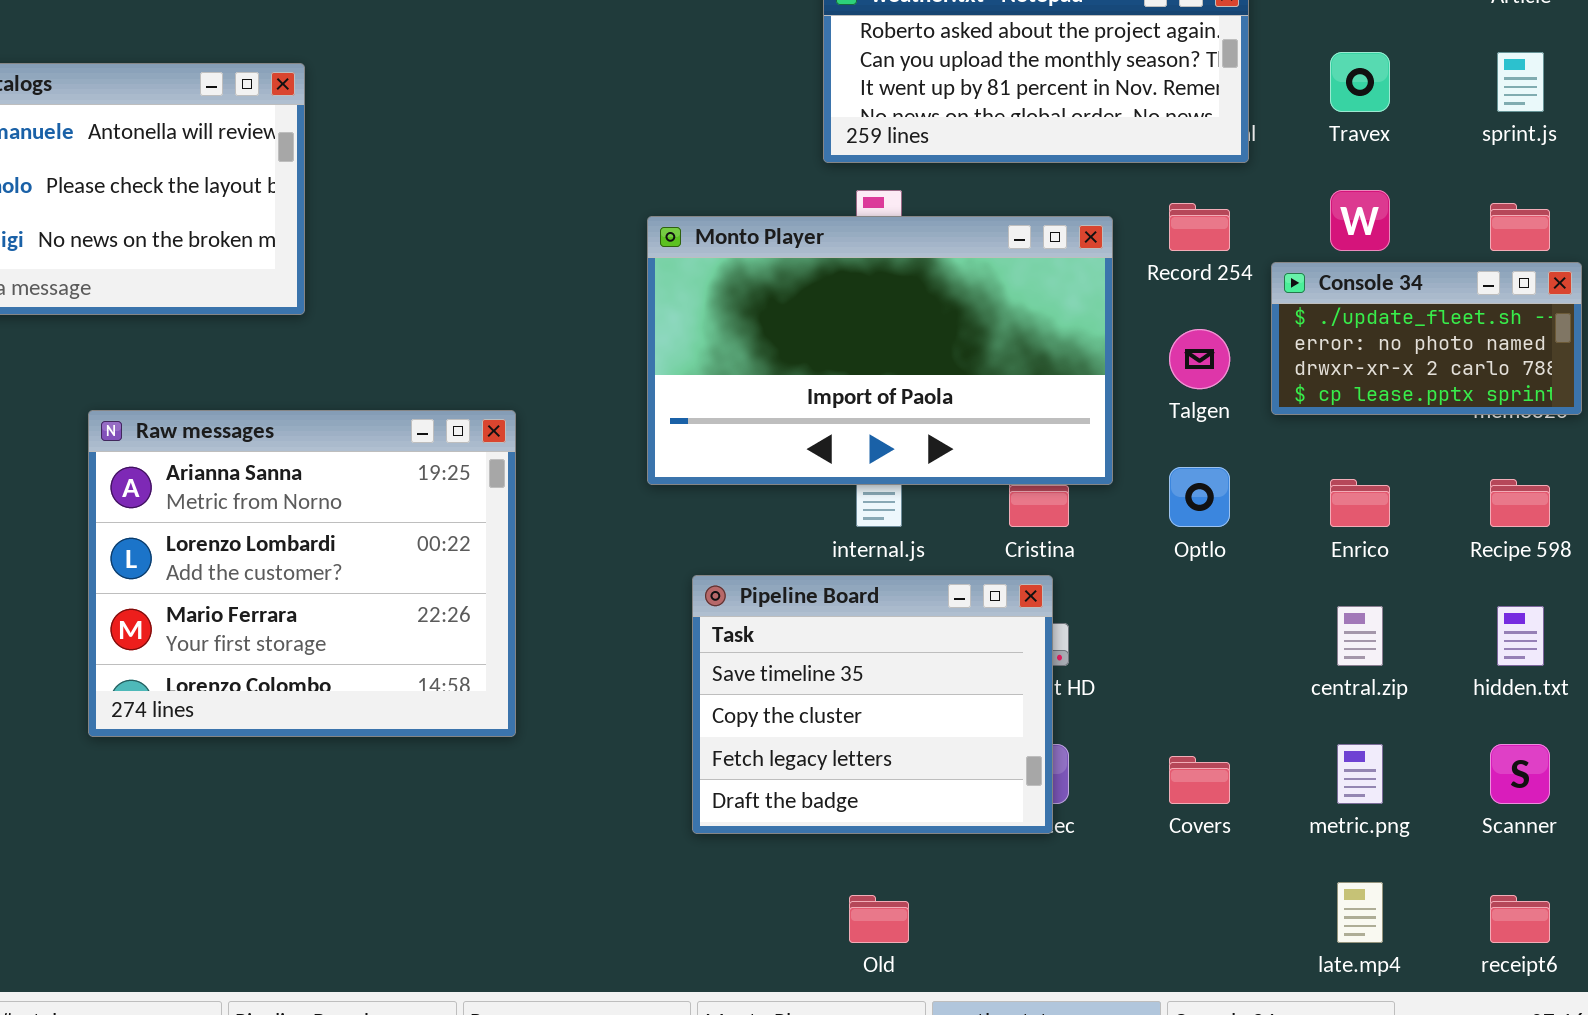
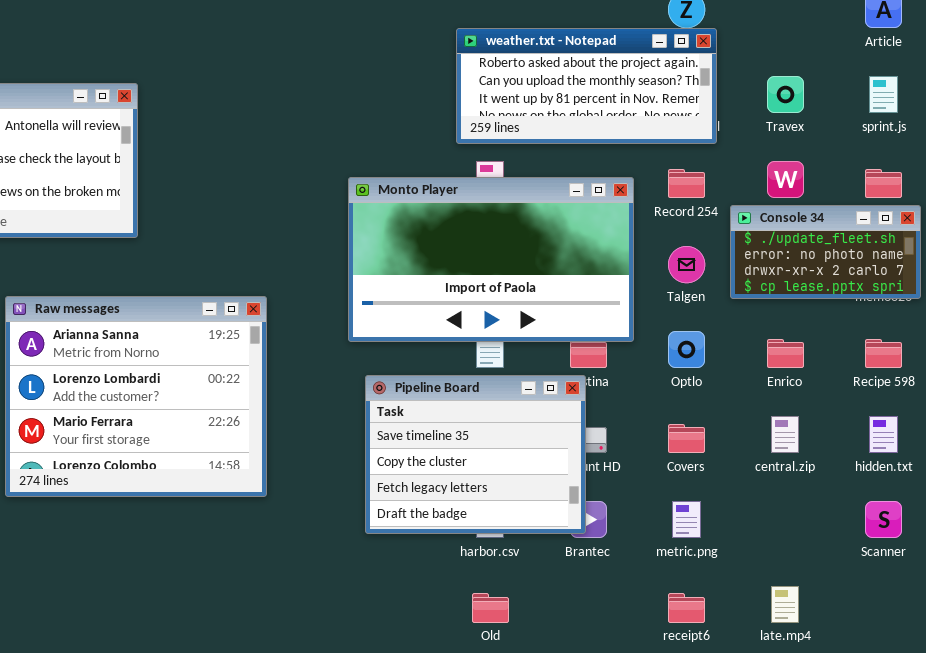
Pipeline Board: [692,575,1053,834] -> [365,375,586,534], moved
metric.png: [1337,744,1383,804] -> [672,501,701,538], moved
Covers: [1169,756,1230,804] -> [668,424,705,453], moved
receipt6: [1490,895,1550,943] -> [668,593,705,623], moved

